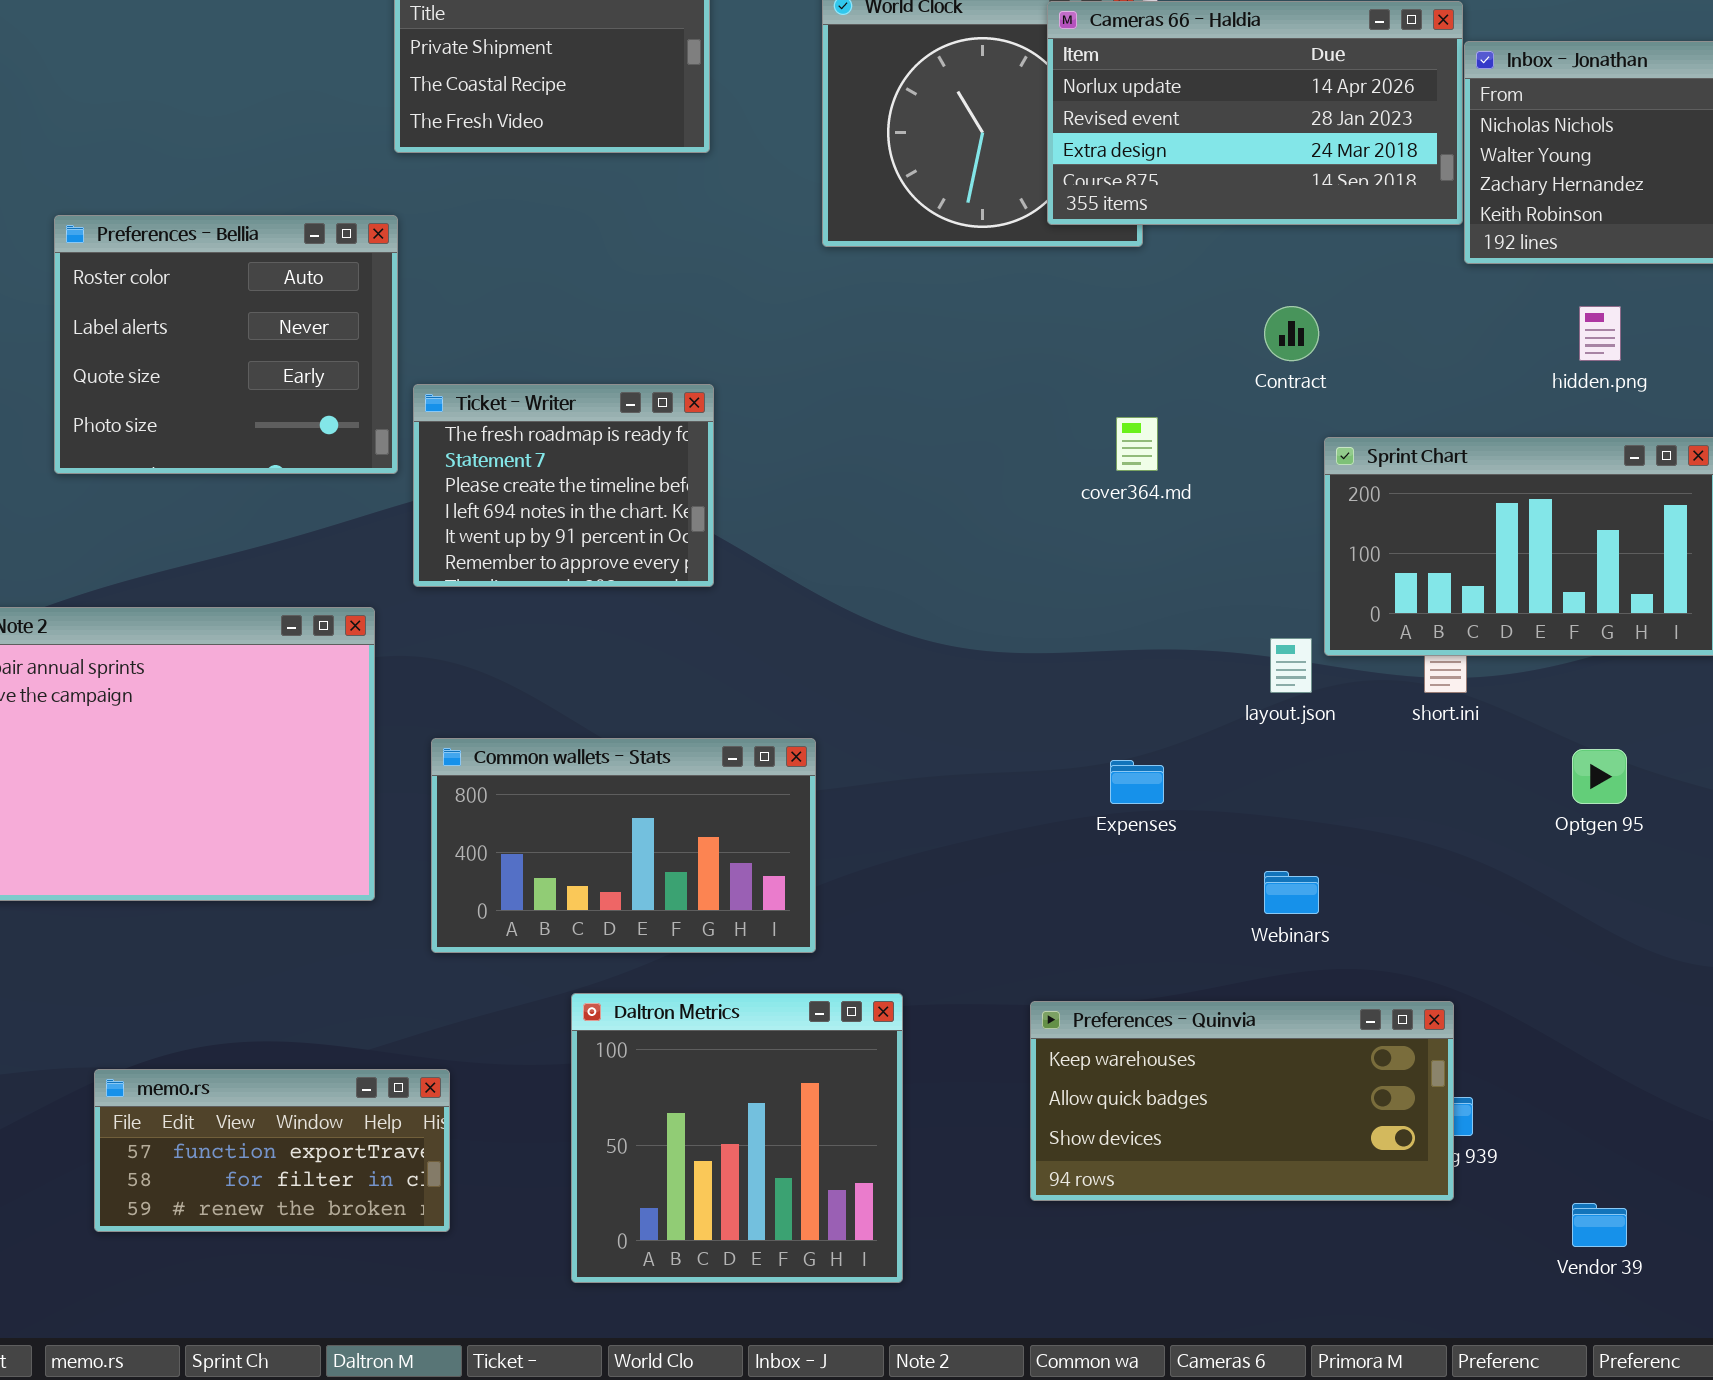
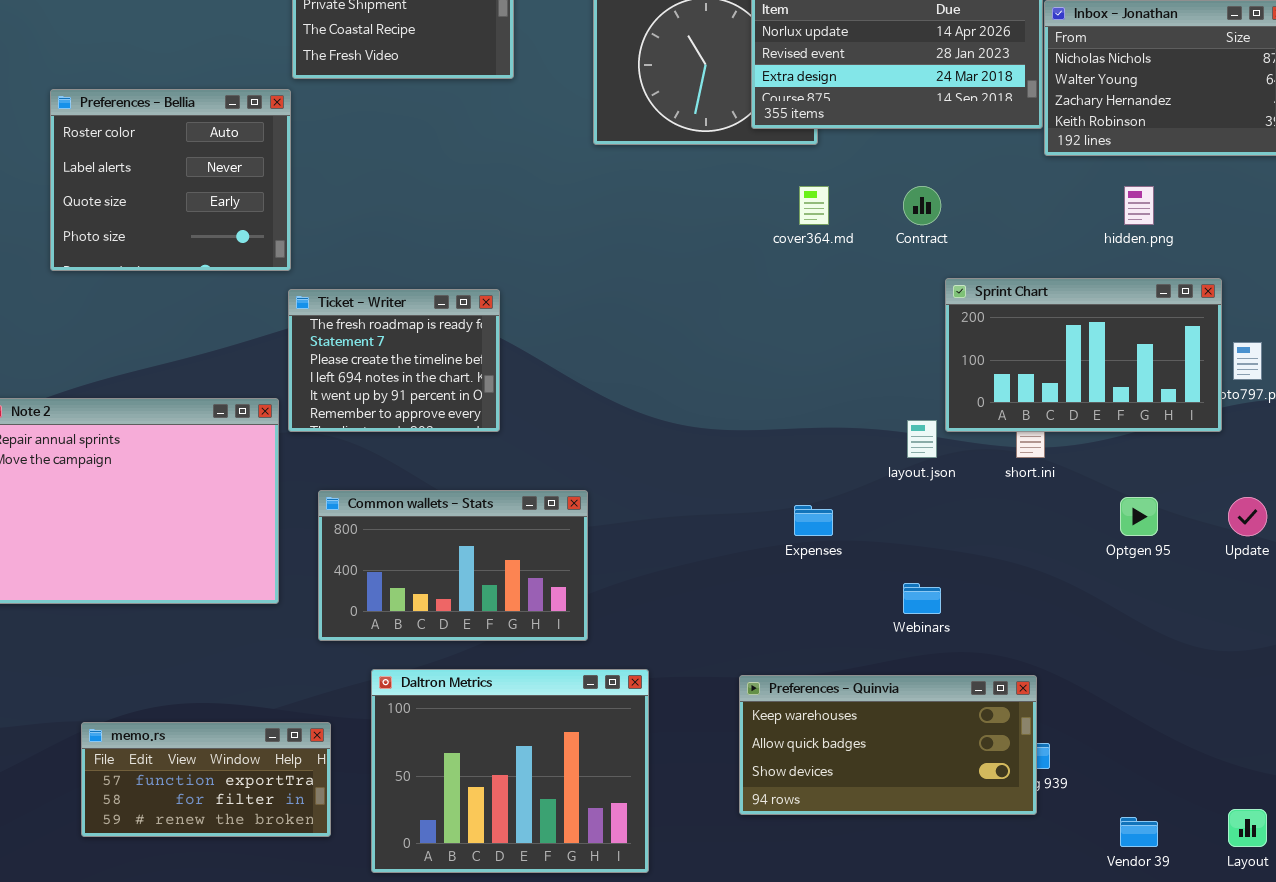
Preferences - Bellia: [54,215,398,474] -> [50,89,291,271], moved
Ticket - Writer: [413,384,714,587] -> [288,289,500,432], moved
cover364.md: [1116,417,1158,471] -> [799,186,829,225], moved
Daltron Metrics: [571,993,903,1283] -> [371,669,649,873], resized

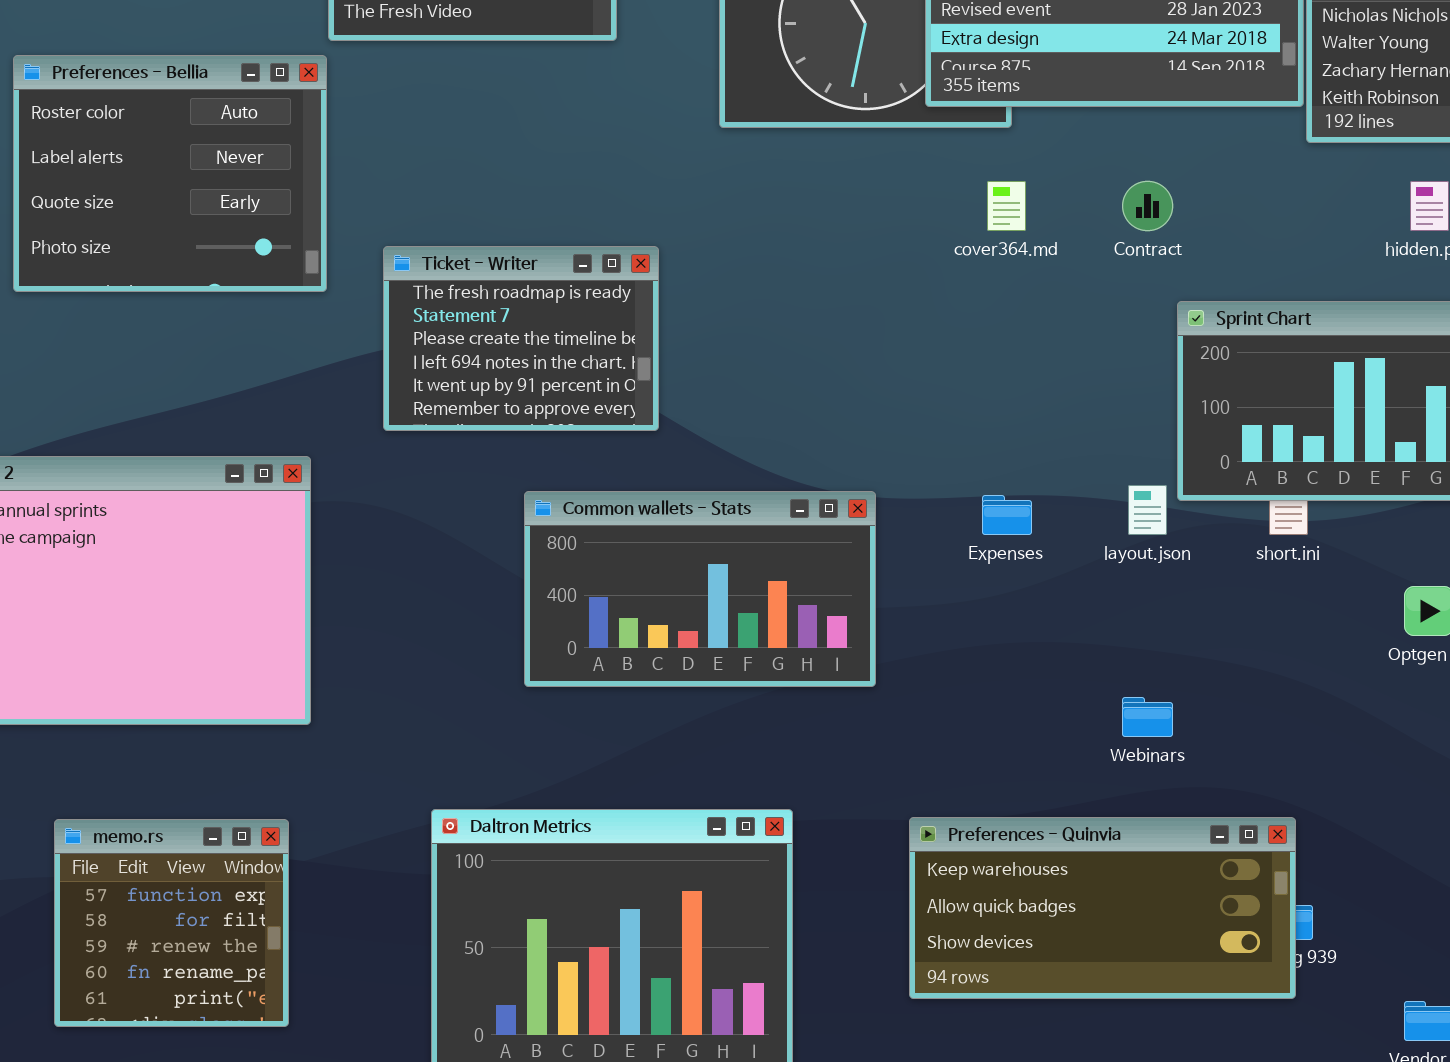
Ticket - Writer: [288,289,500,432] -> [383,246,659,431], moved
Common wallets - Stats: [318,490,588,641] -> [524,491,876,687], moved
Expenses: [794,505,833,536] -> [982,495,1032,535], moved
memo.rs: [81,722,331,837] -> [54,819,289,1027], resized

